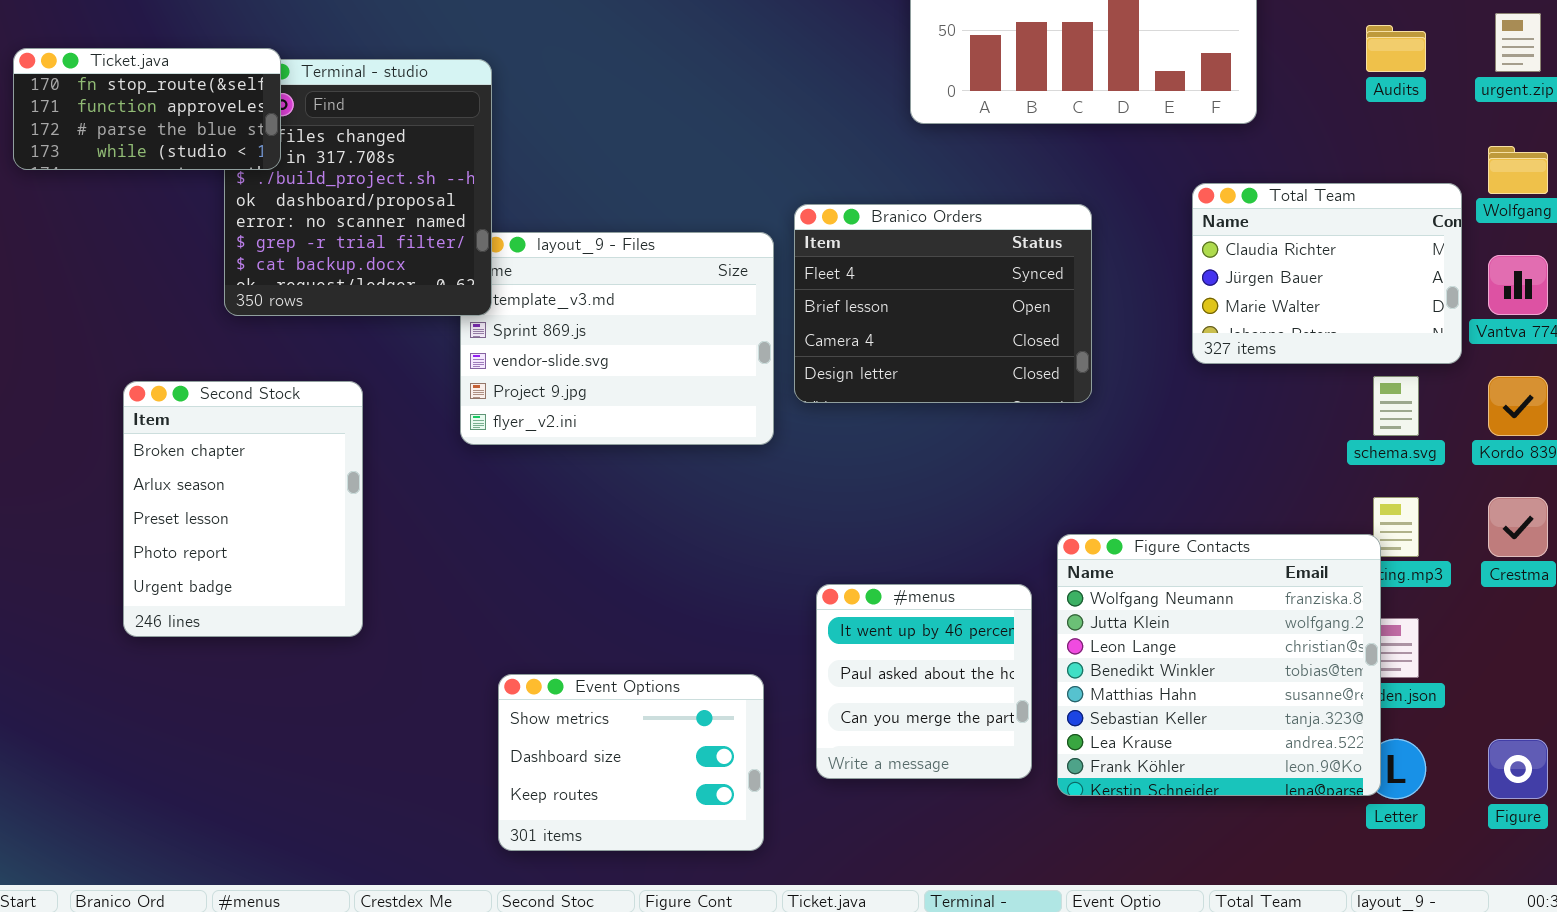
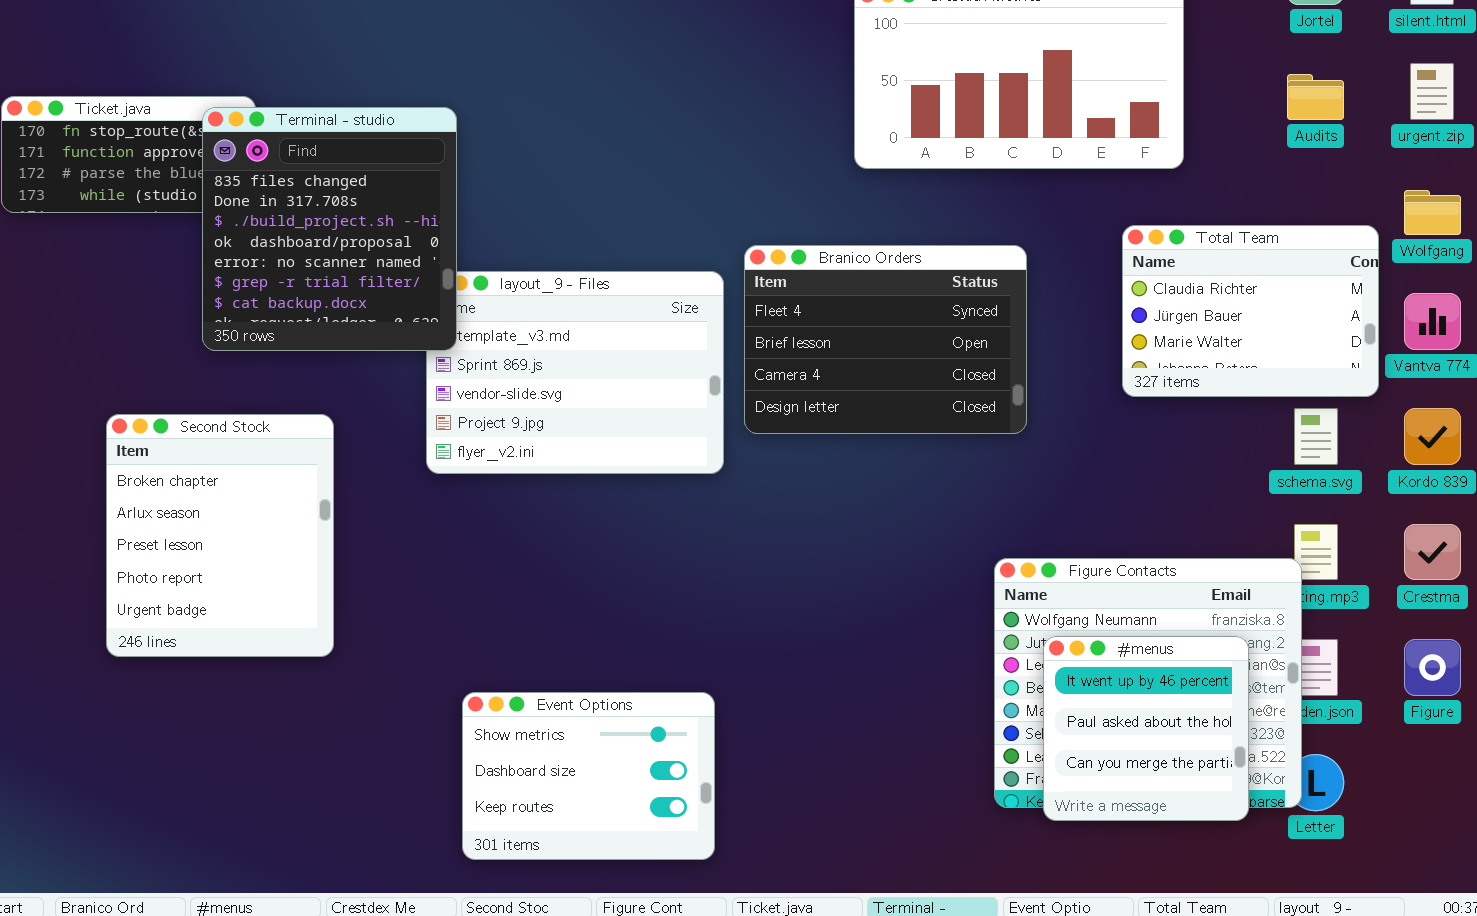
Terminal - studio: [224,59,492,316] -> [202,107,457,351], raised
#menus: [816,584,1032,779] -> [1043,636,1249,821], moved
Figure: [1488,739,1548,799] -> [1404,639,1461,696], moved

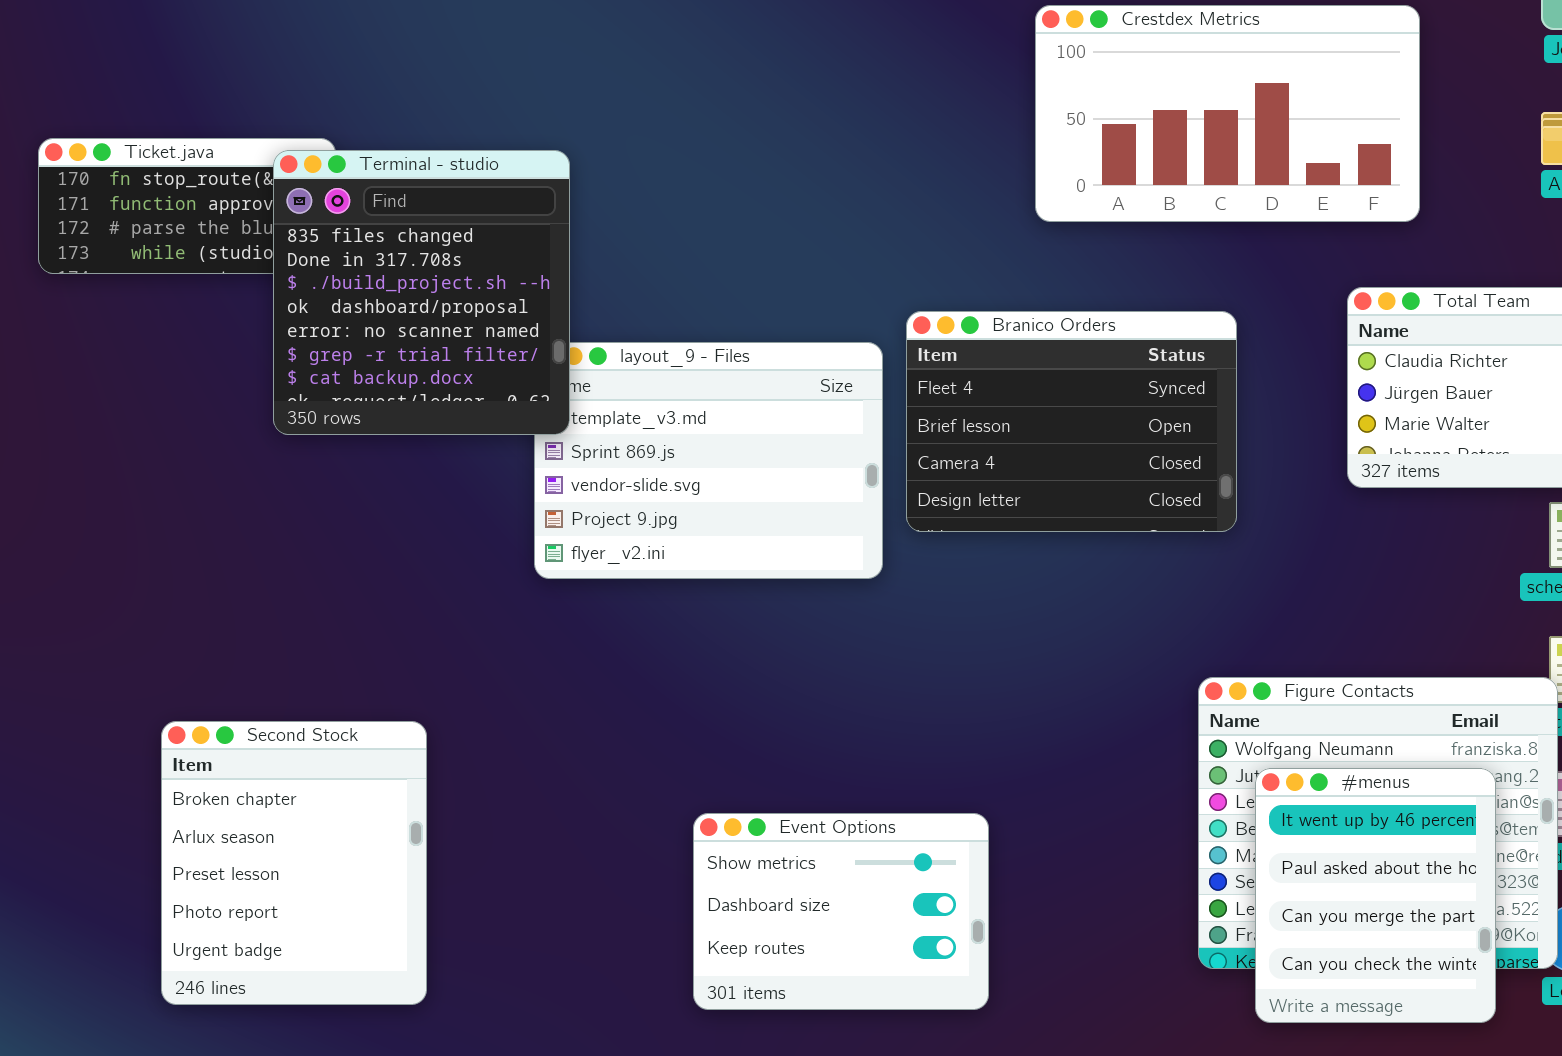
Second Stock: [106,414,334,657] -> [161,721,427,1005], moved
#menus: [1043,636,1249,821] -> [1255,768,1496,1023], resized
Event Options: [462,692,715,860] -> [693,813,989,1010], moved

